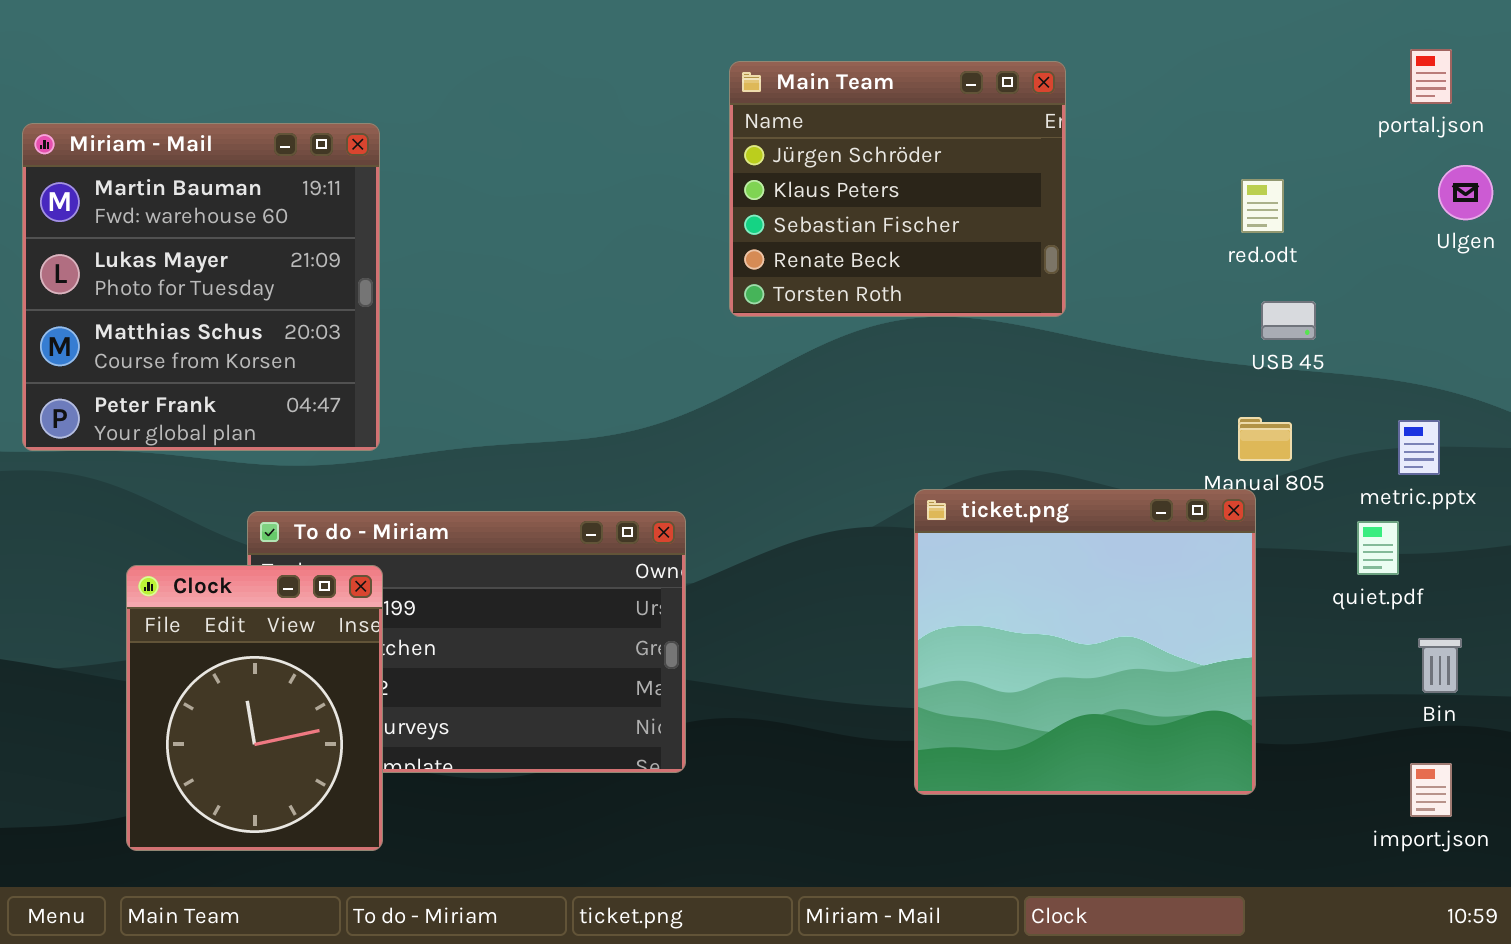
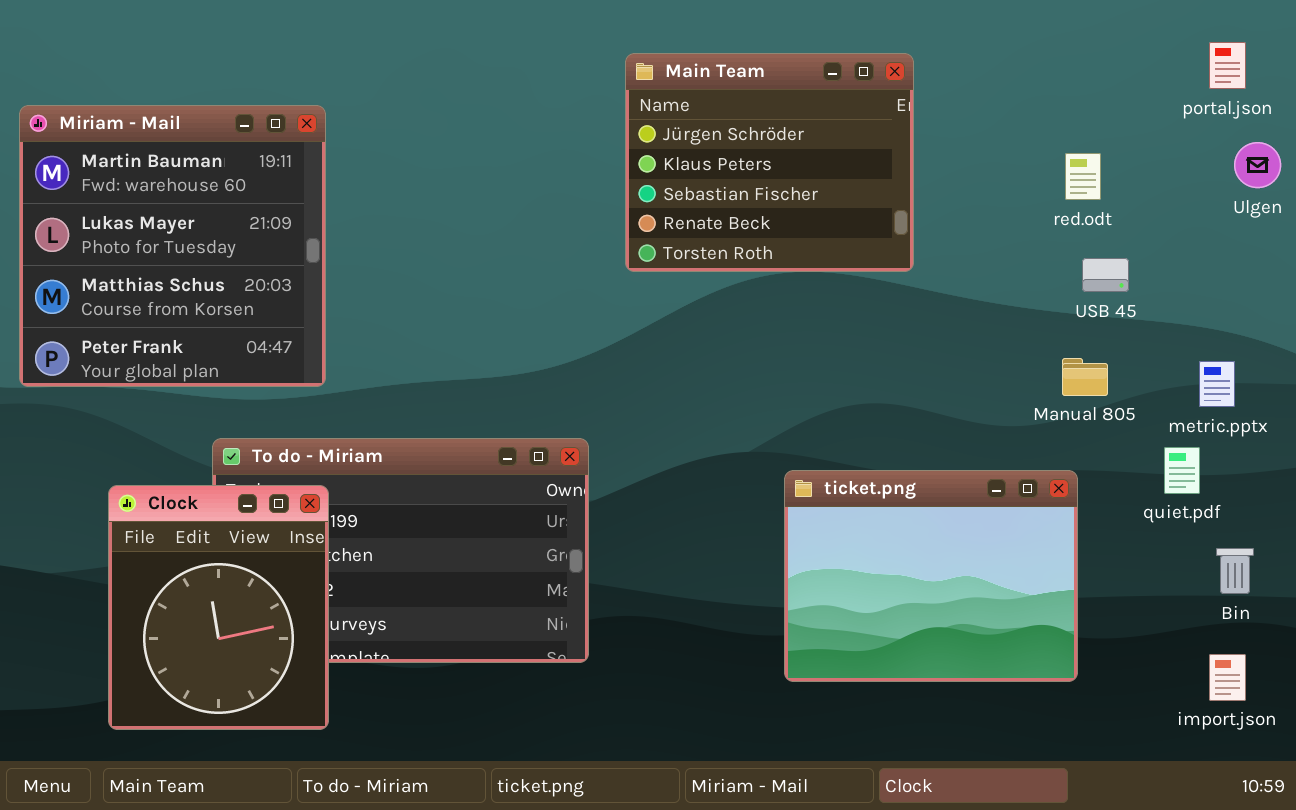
ticket.png: [914,489,1256,795] -> [784,470,1078,682], resized

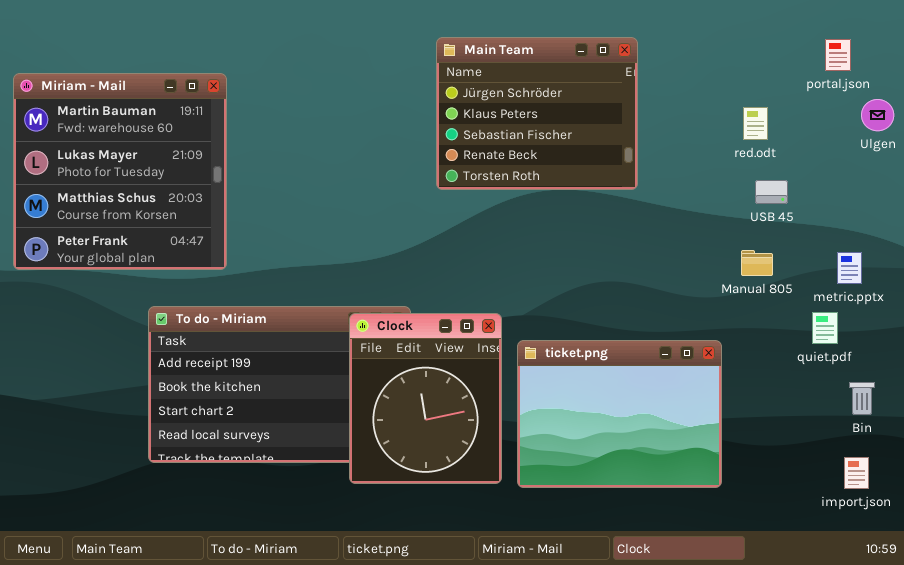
portal.json: [1209,42,1246,89] -> [825,39,851,71], moved
ticket.png: [784,470,1078,682] -> [517,340,722,488], moved
Clock: [108,485,329,730] -> [349,313,502,484], moved

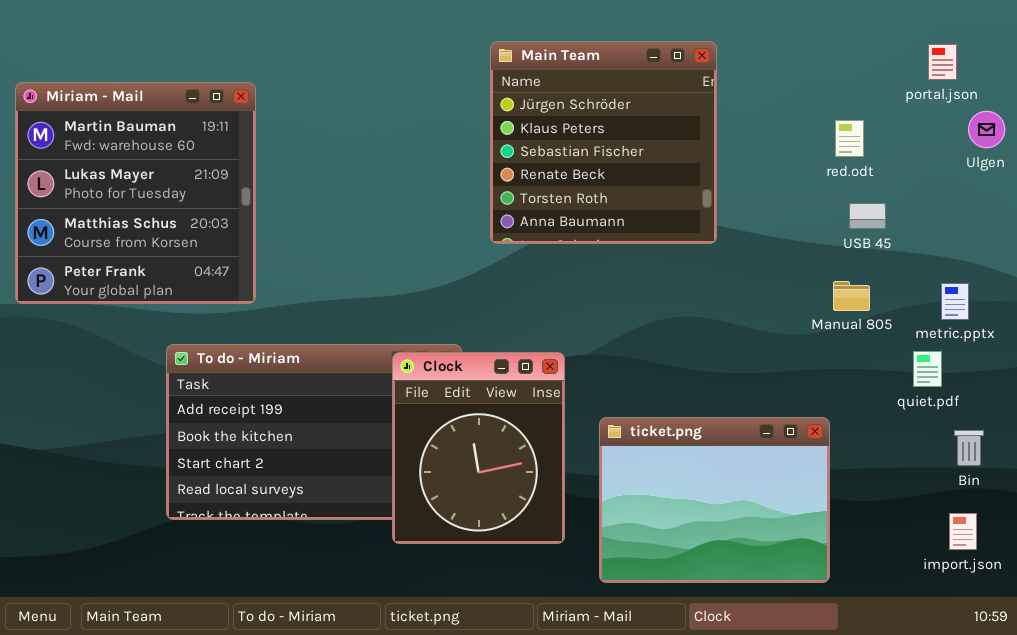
Main Team: [436,37,638,190] -> [490,41,717,244], resized
ticket.png: [517,340,722,488] -> [599,417,830,583], moved

